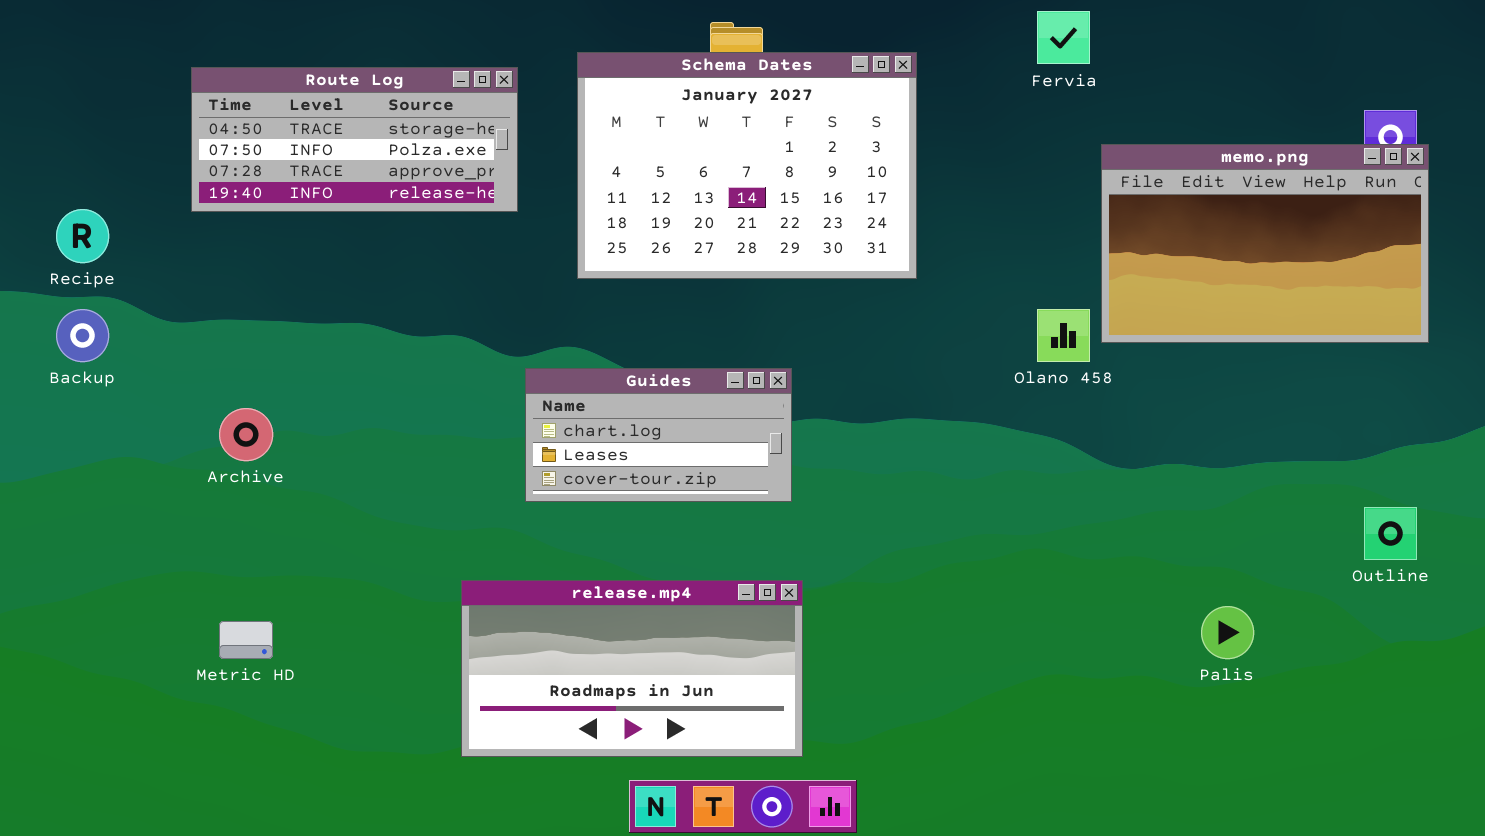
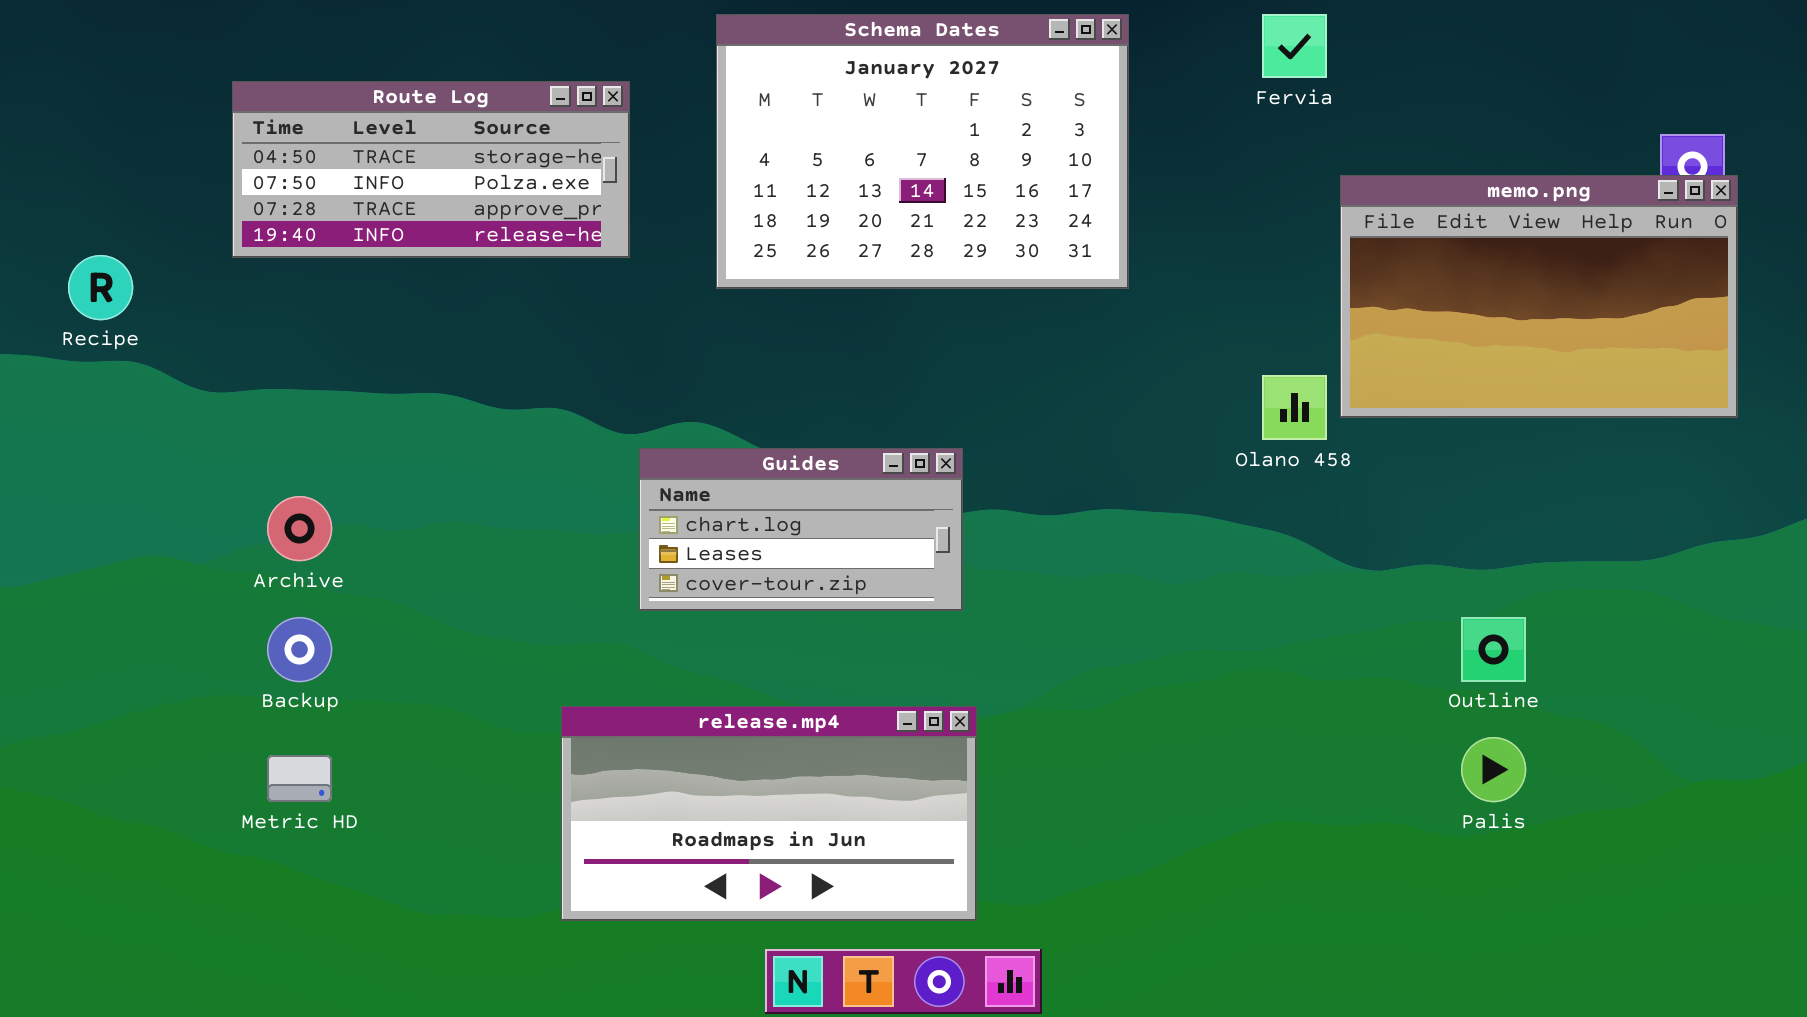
Schema Dates: [577,52,917,279] -> [716,14,1129,289], moved
Backup: [56,309,109,362] -> [267,617,332,682], moved
Outline: [1364,507,1417,560] -> [1461,617,1526,682], moved

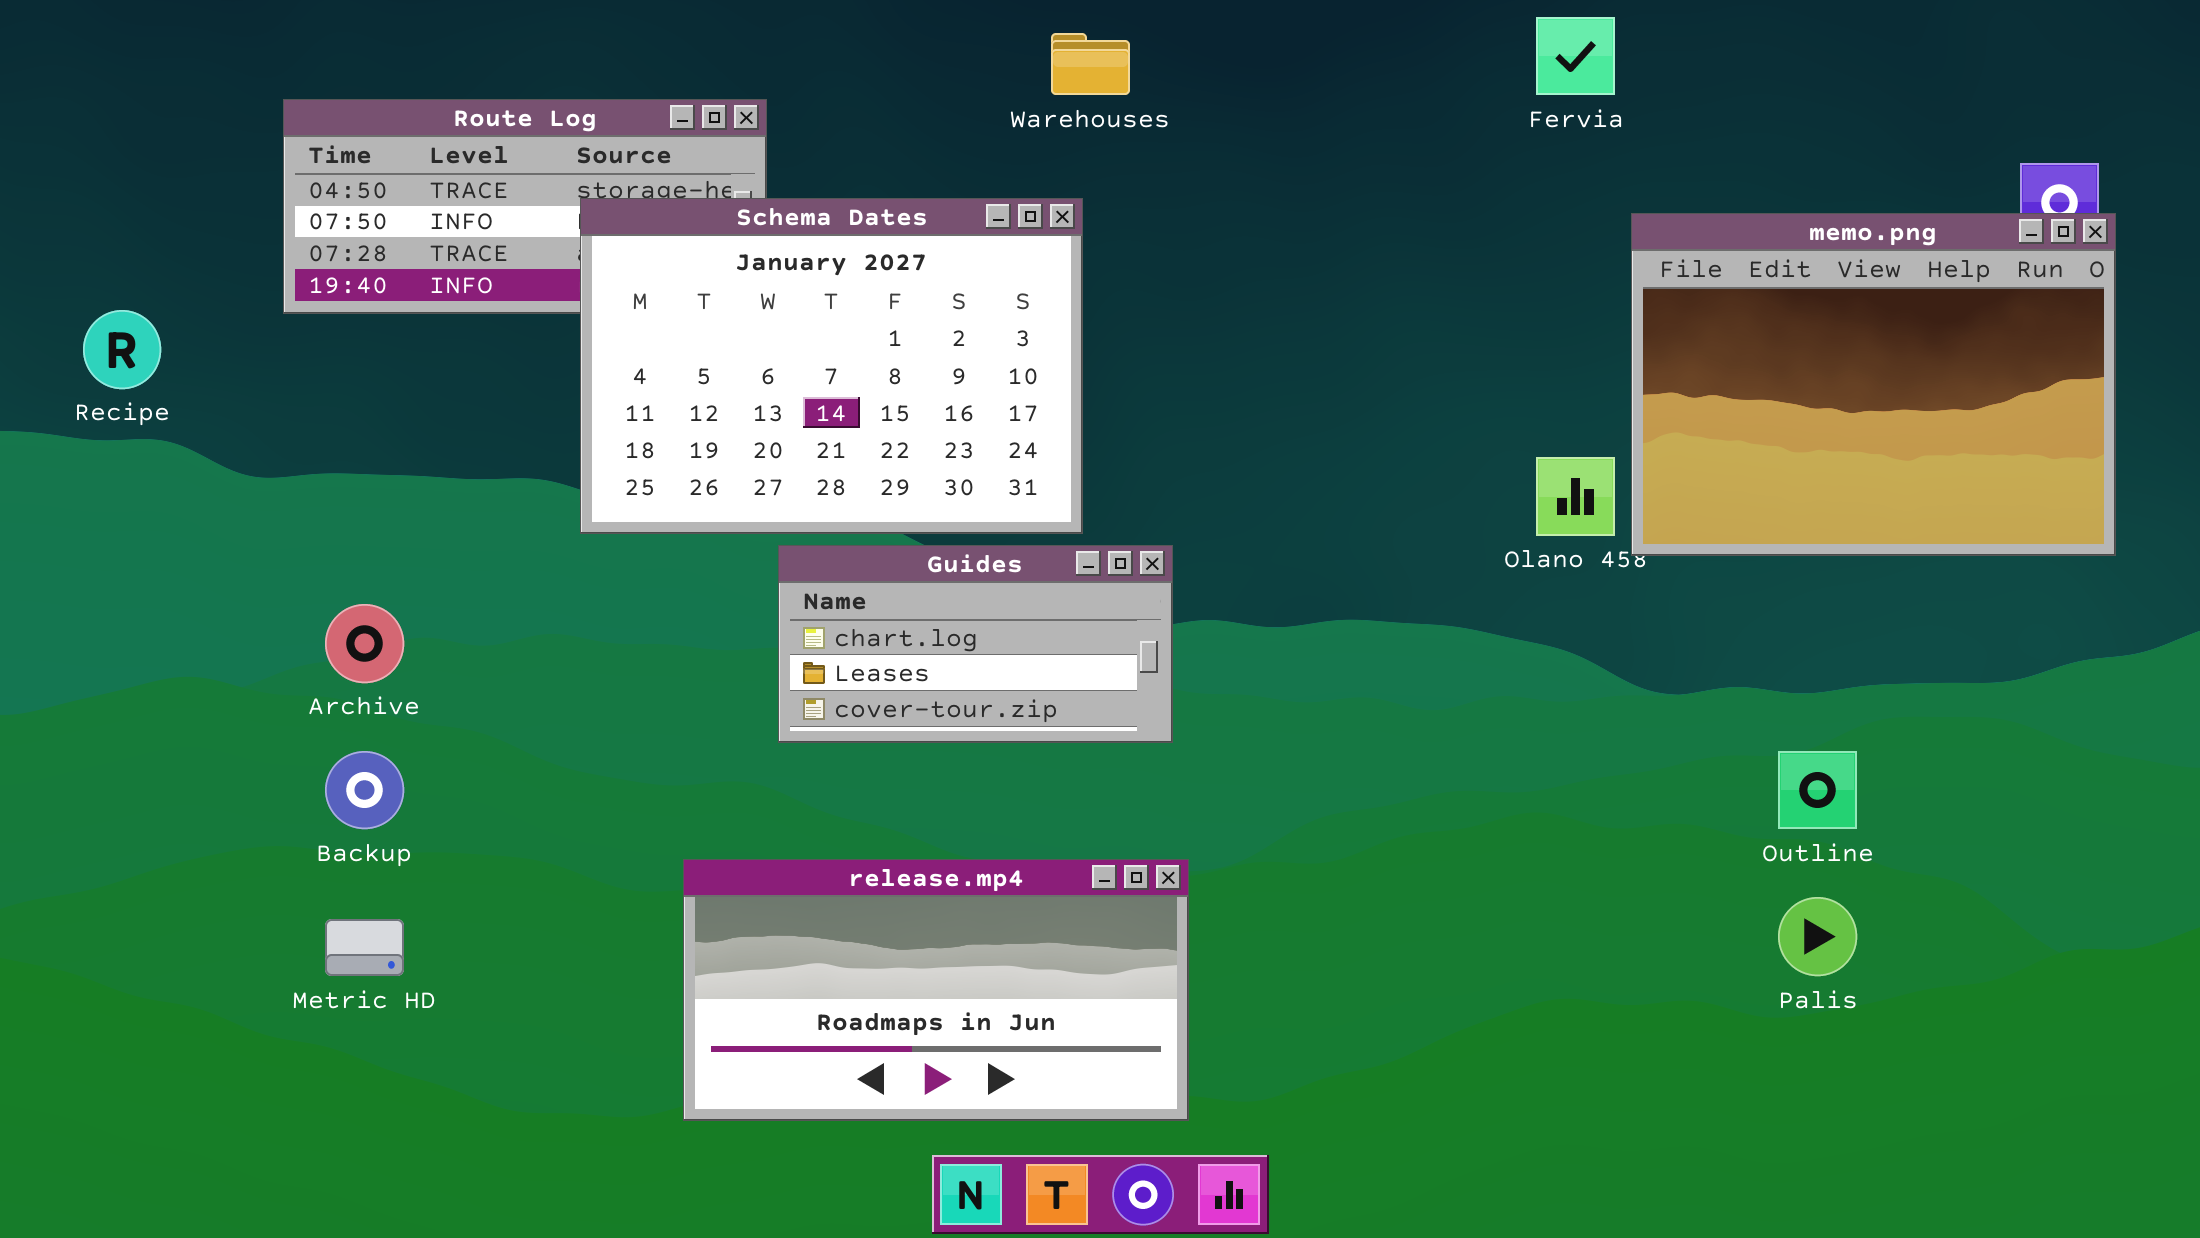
Schema Dates: [716,14,1129,289] -> [580,198,1083,534], moved
memo.png: [1340,175,1738,418] -> [1631,213,2116,556], resized

